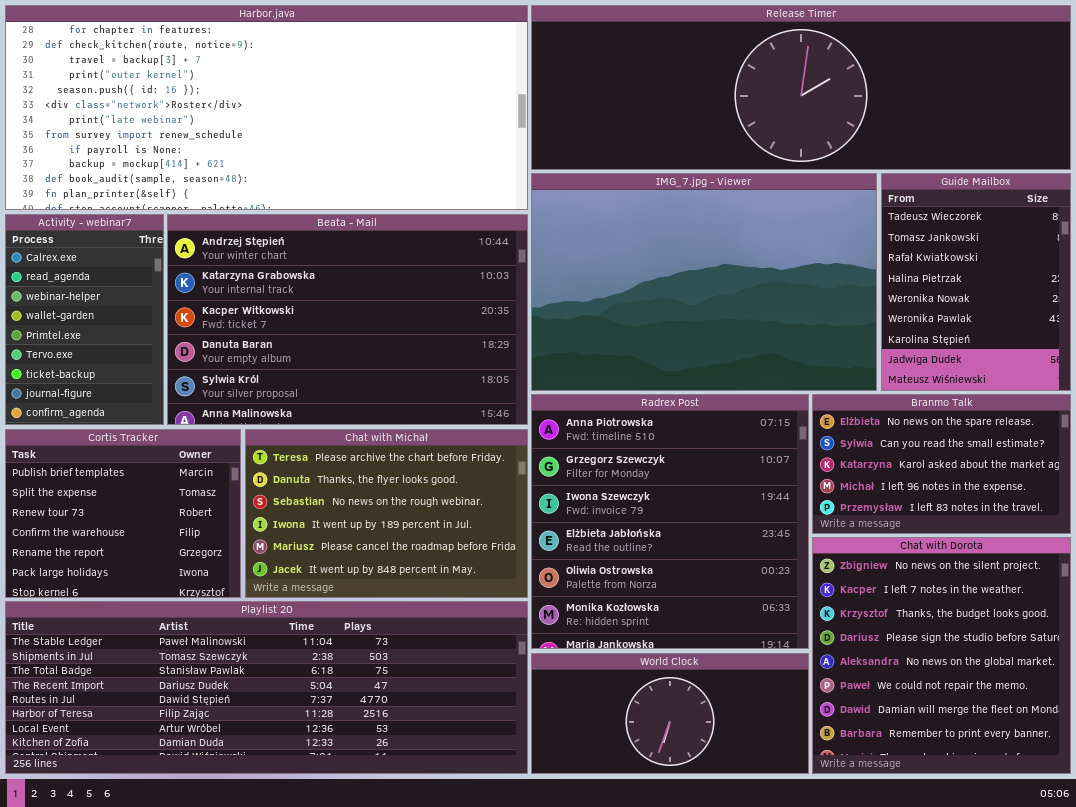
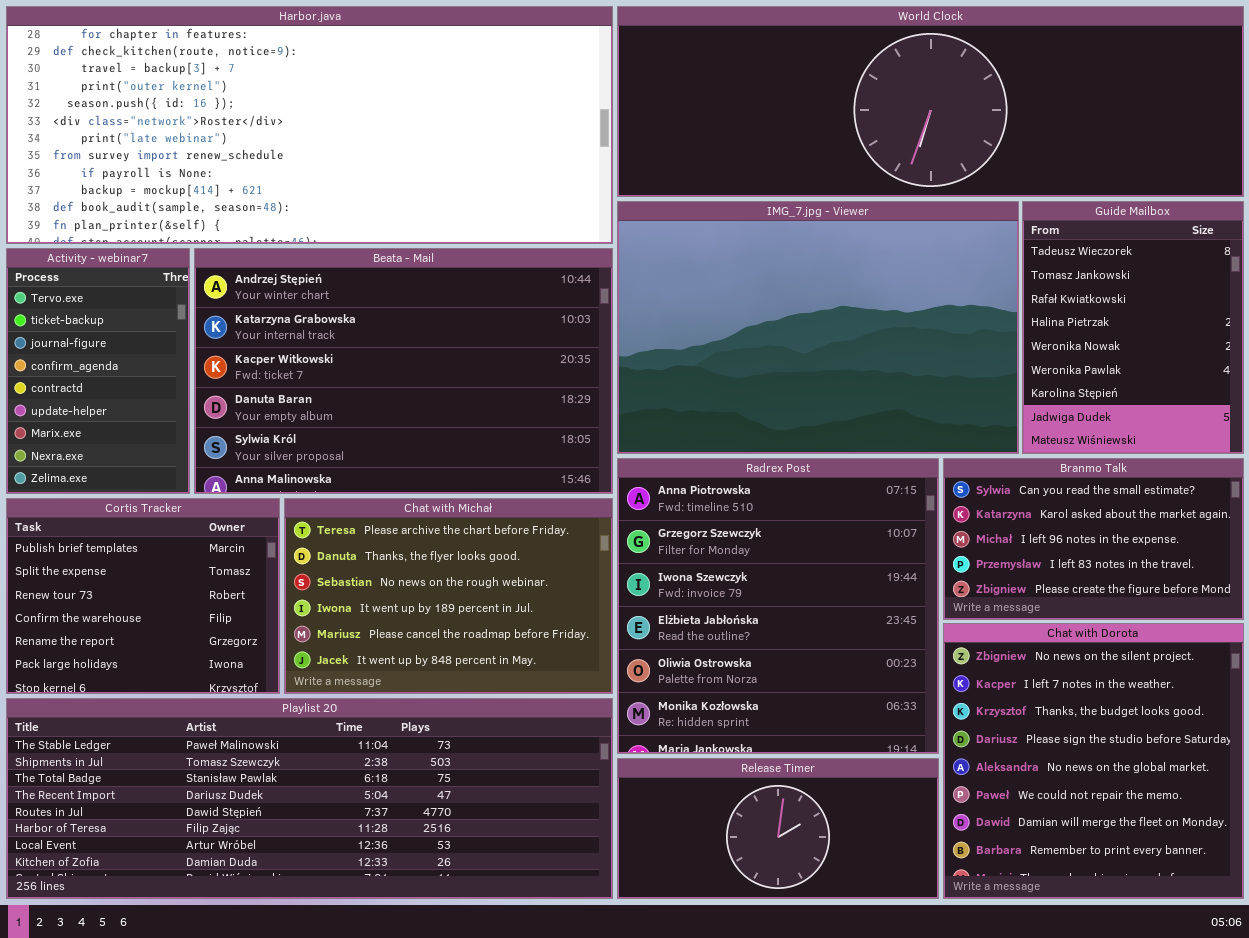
Release Timer: [531,5,1071,170] -> [617,758,939,899], moved, resized
Activity - webinar7: [5,214,164,425] -> [6,248,190,494], scrolled down 5 rows
Branmo Talk: [812,394,1071,534] -> [943,458,1244,620], scrolled down 1 row
World Clock: [531,653,809,774] -> [617,6,1244,197], moved, resized

